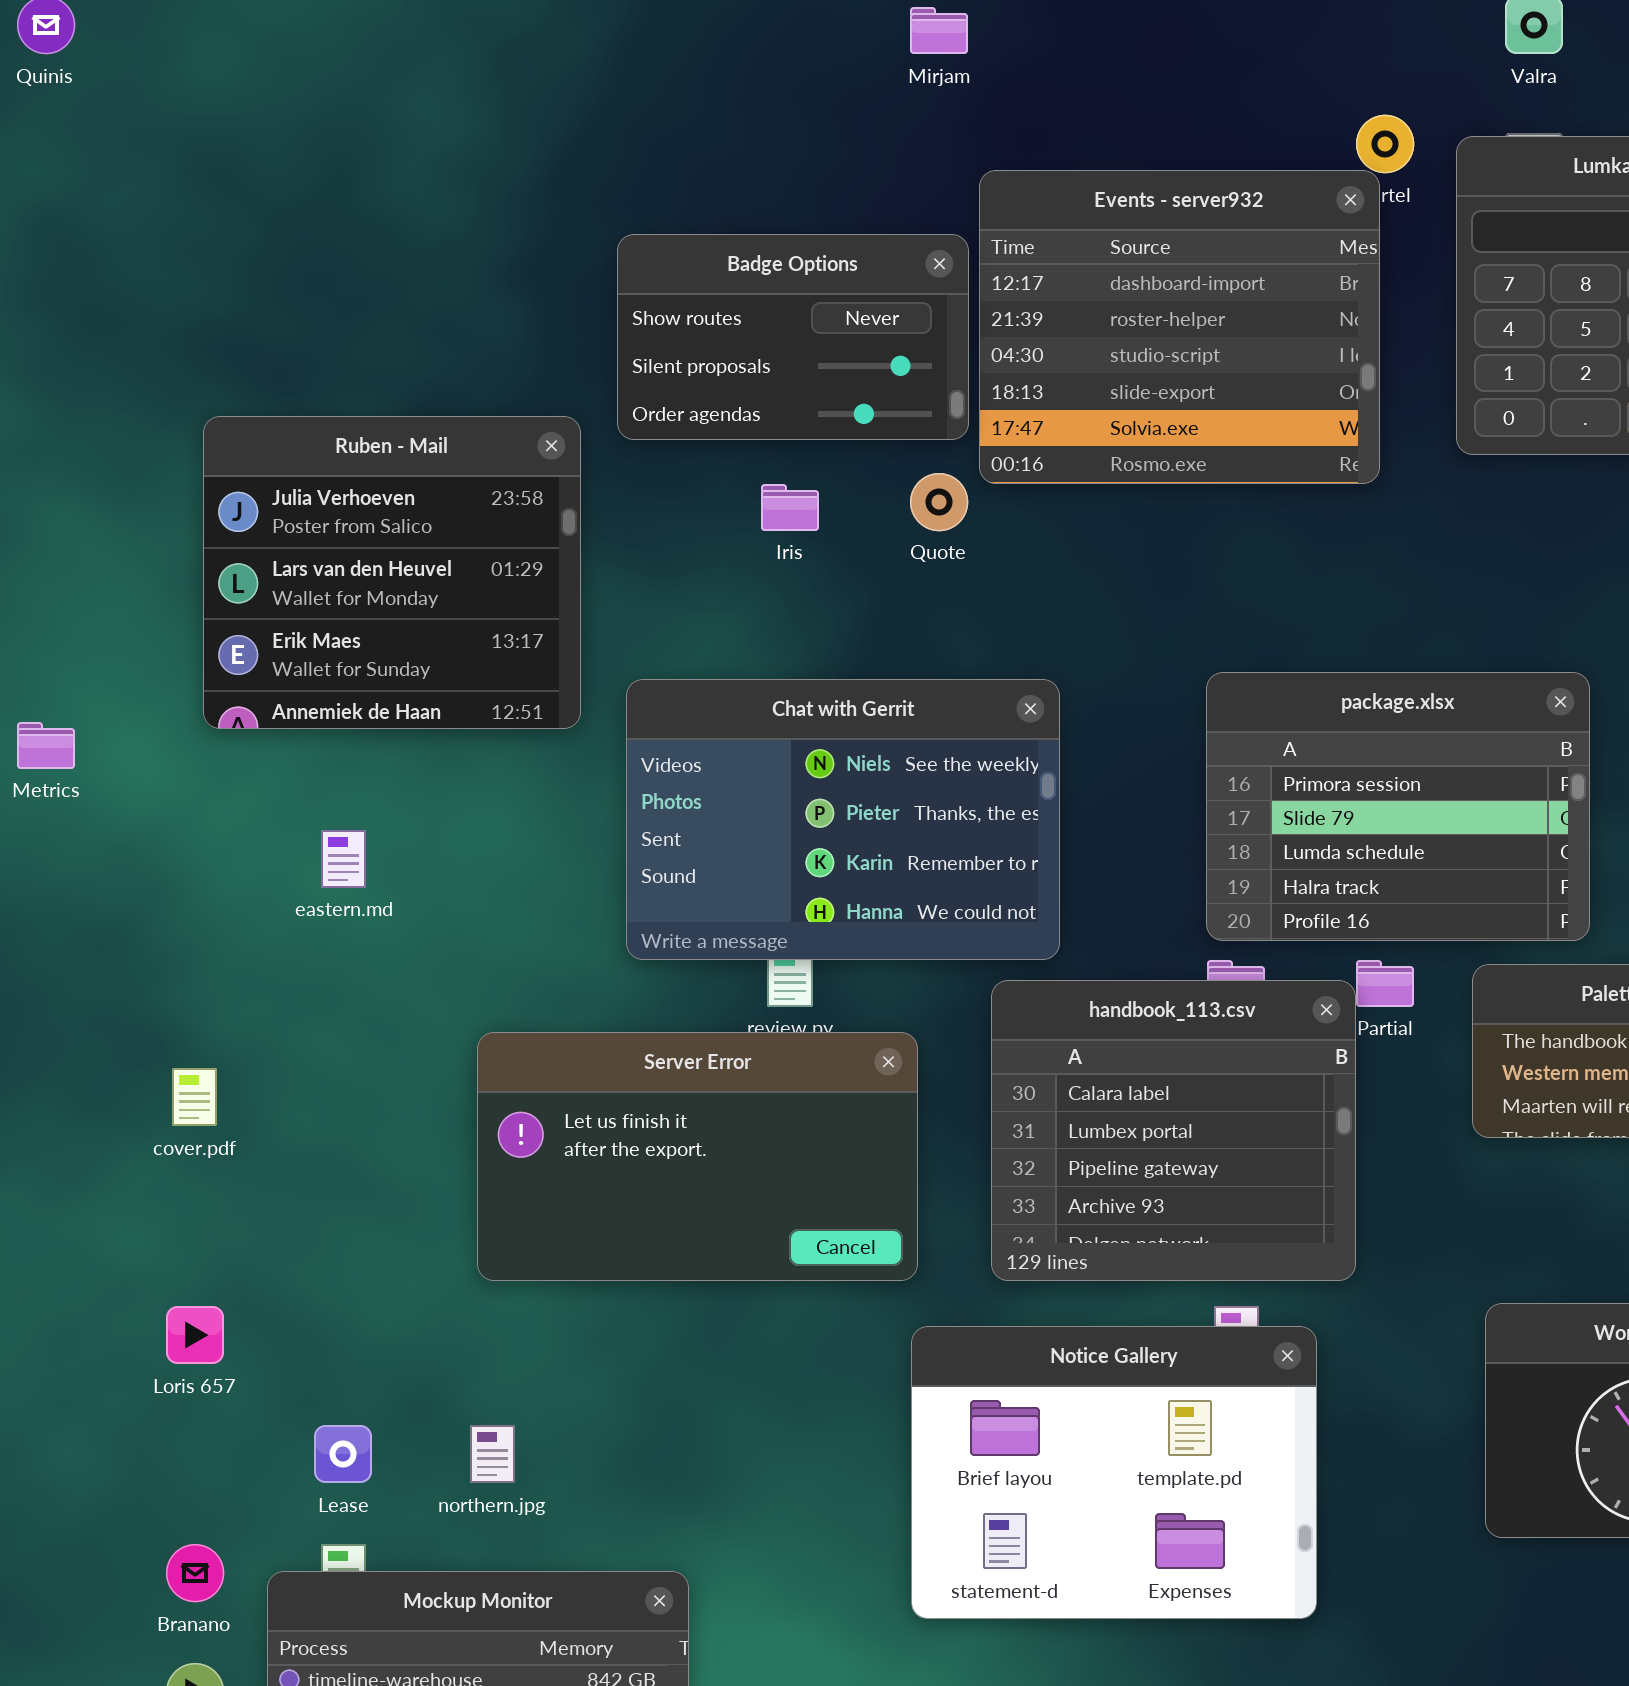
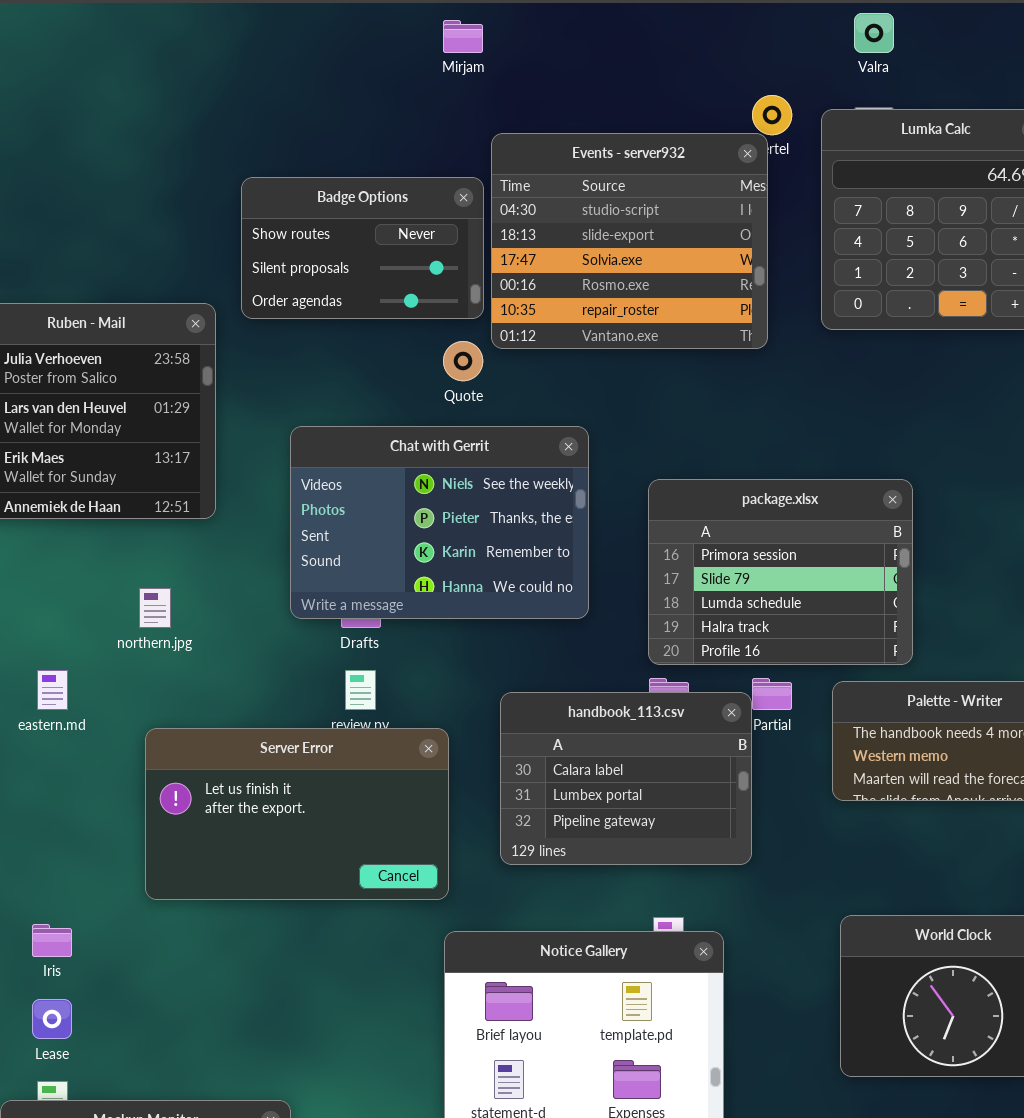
Events - server932: [979,170,1380,484] -> [491,133,768,349], scrolled down 2 rows
Iris: [761,484,819,531] -> [32,924,72,957], moved
Chat with Gerrit: [626,679,1060,960] -> [290,426,589,619], moved
eastern.md: [321,830,366,888] -> [37,670,68,710], moved
handbook_113.csv: [991,980,1356,1281] -> [500,692,752,865], resized
northern.jpg: [470,1425,515,1483] -> [139,588,171,628], moved

